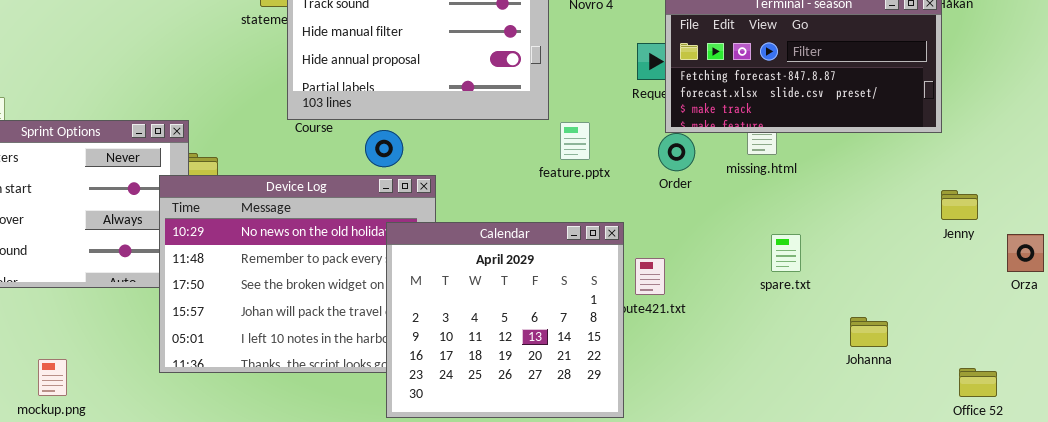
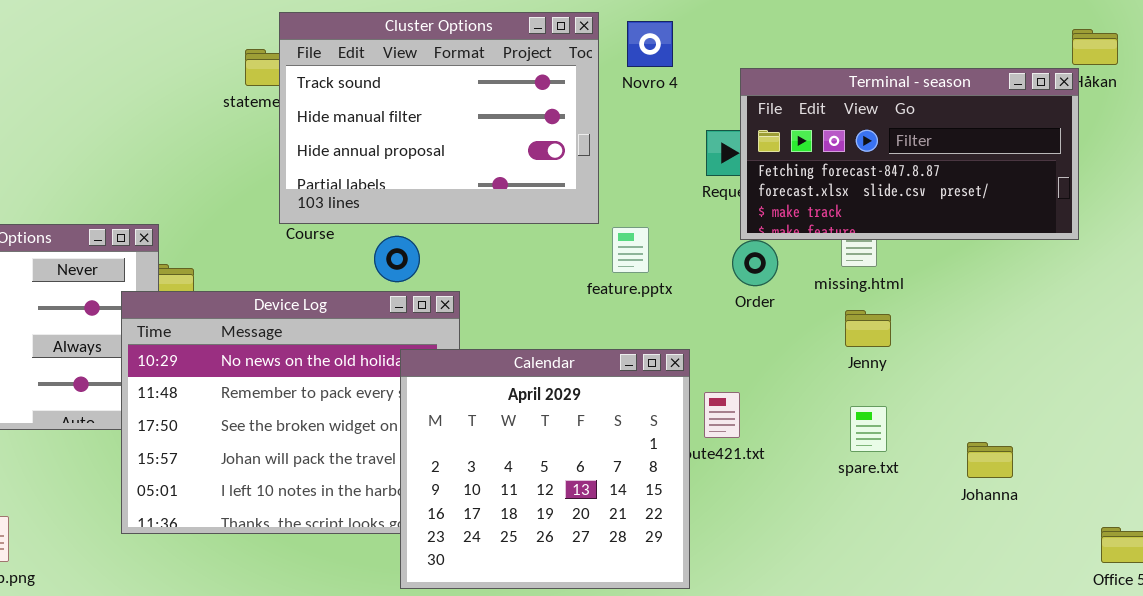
Jenny: [941,190,978,220] -> [845,310,891,347], moved
spare.txt: [771,234,801,272] -> [850,406,887,452], moved
Johanna: [850,317,888,347] -> [967,442,1013,478], moved

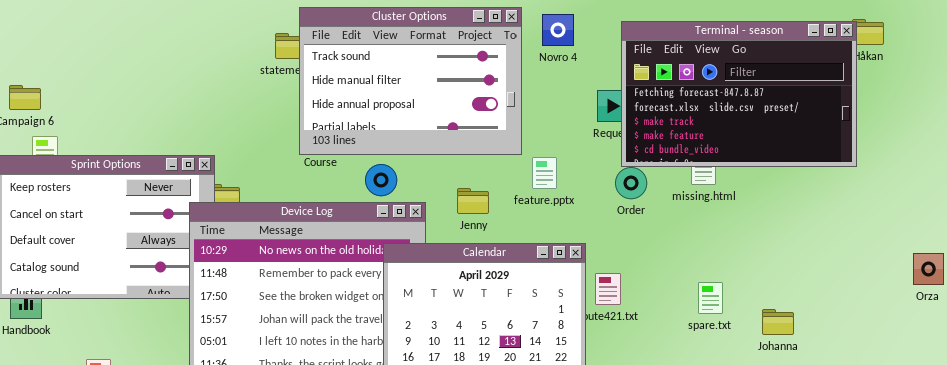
Terminal - season: [740,68,1079,240] -> [621,21,857,167], resized
Jenny: [845,310,891,347] -> [457,188,489,214], moved
Johanna: [967,442,1013,478] -> [762,309,794,335], moved

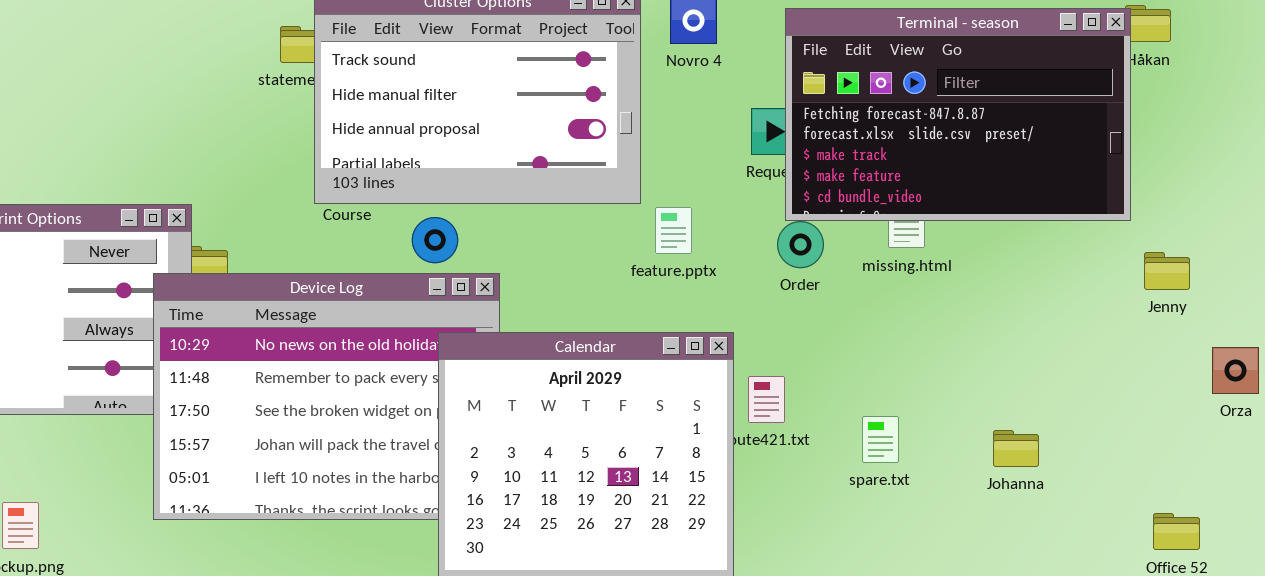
Jenny: [457,188,489,214] -> [1144,252,1190,290], moved
spare.txt: [698,282,723,314] -> [862,416,899,463], moved

